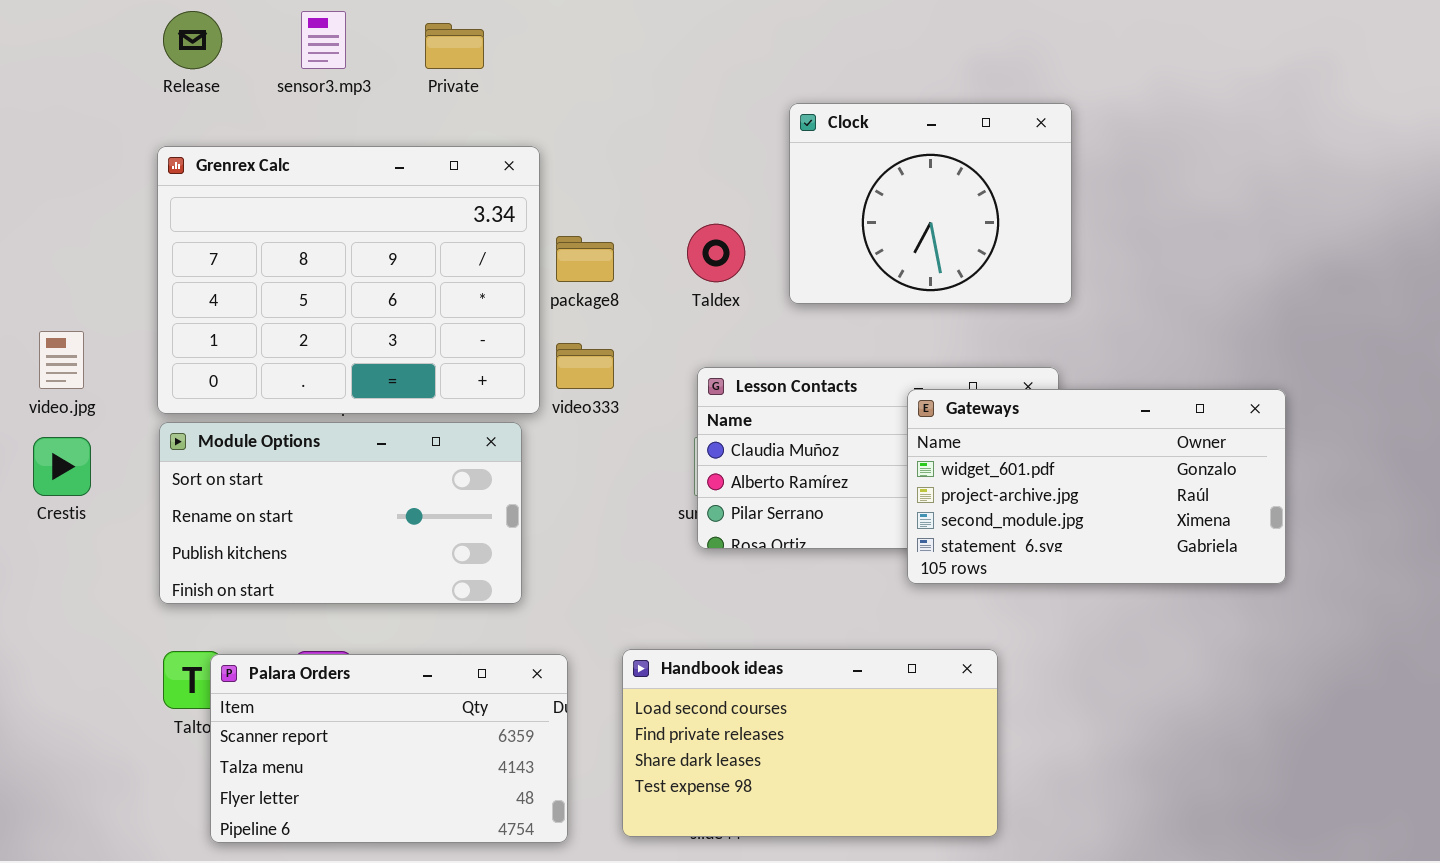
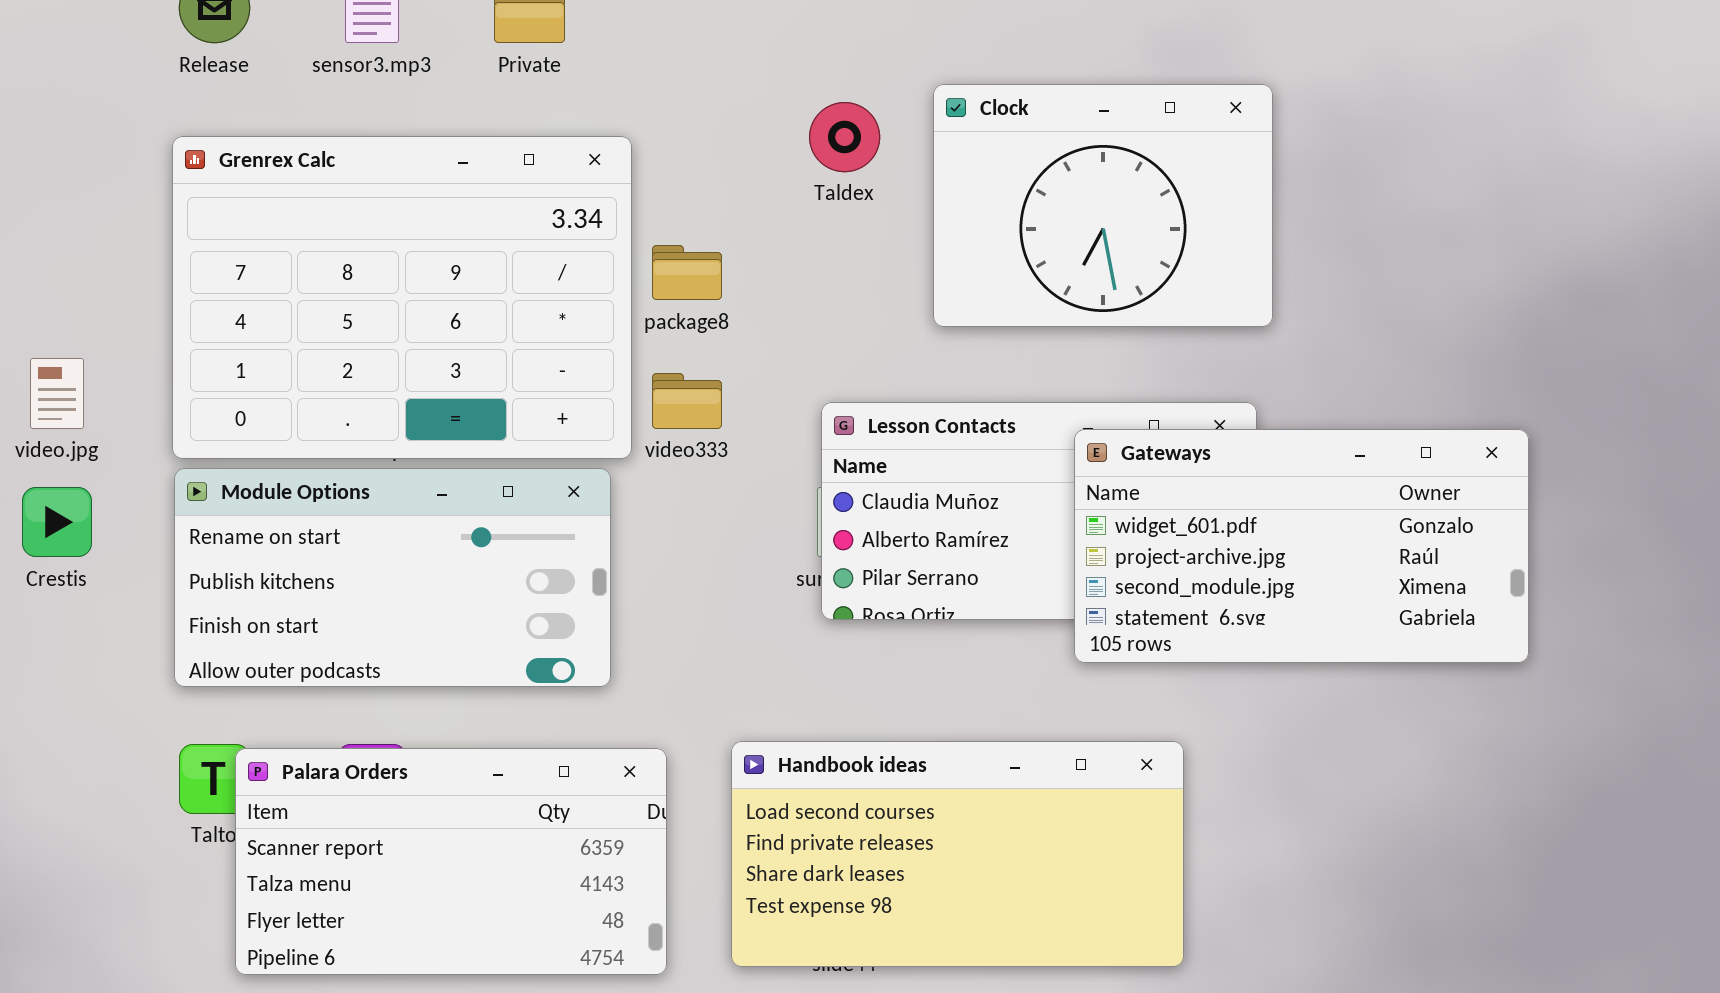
Taldex: [687,224,745,282] -> [809,102,880,172], moved
Module Options: [159,422,522,604] -> [174,468,611,687], scrolled down 1 row

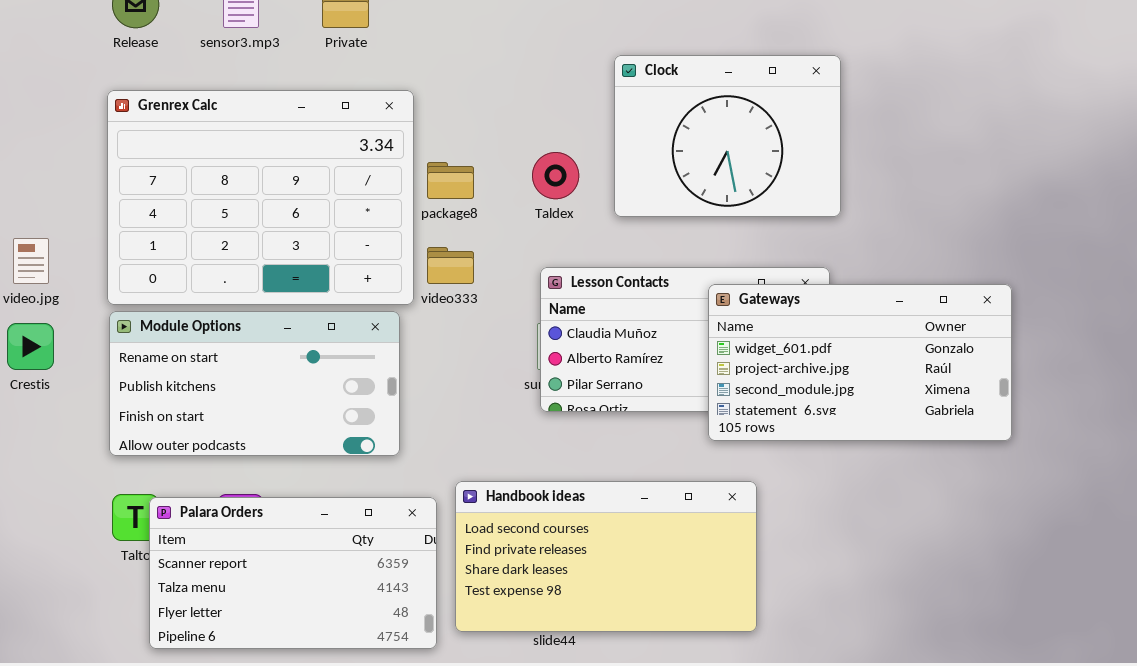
Taldex: [809,102,880,172] -> [532,152,579,199], moved
Handbook ideas: [731,741,1184,967] -> [455,481,757,632], moved

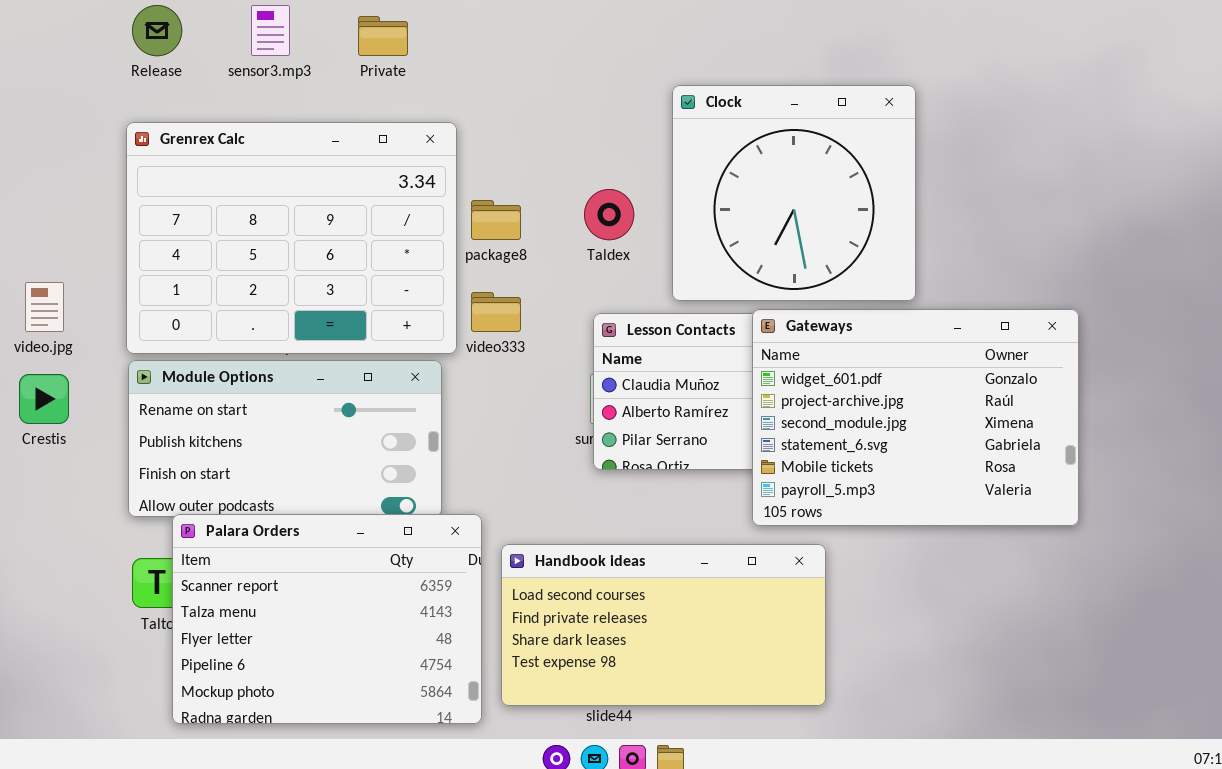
Clock: [614,55,841,217] -> [672,85,916,301], resized
Gateways: [708,284,1012,441] -> [752,309,1079,526], moved, resized
Palara Orders: [149,497,437,649] -> [172,514,482,724], resized

